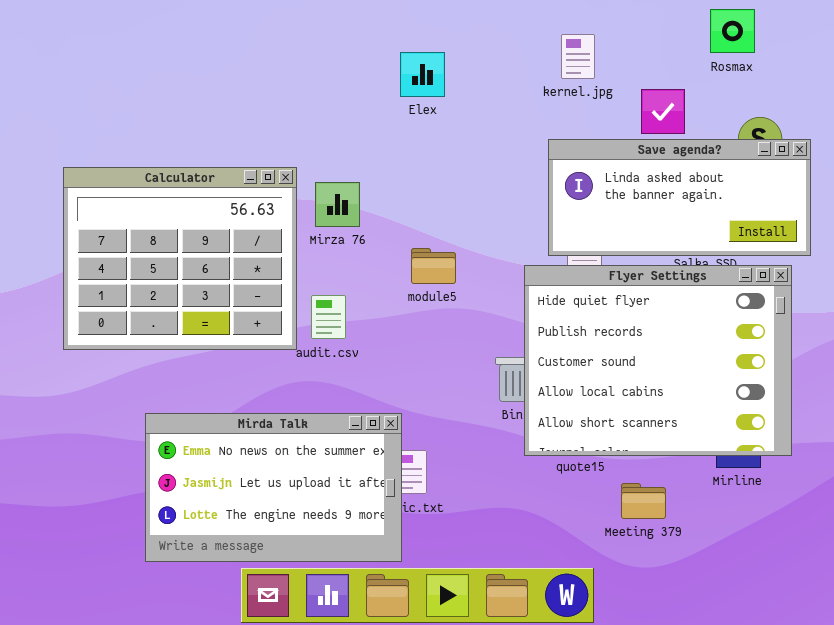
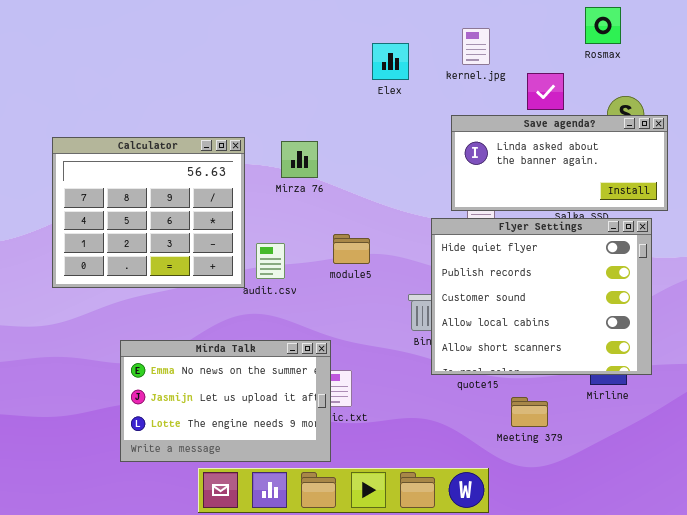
Elex: [400,52,445,97] -> [372,43,409,80], moved
Mirza 76: [315,182,360,227] -> [281,141,318,178], moved
module5: [411,248,456,284] -> [333,234,370,264], moved

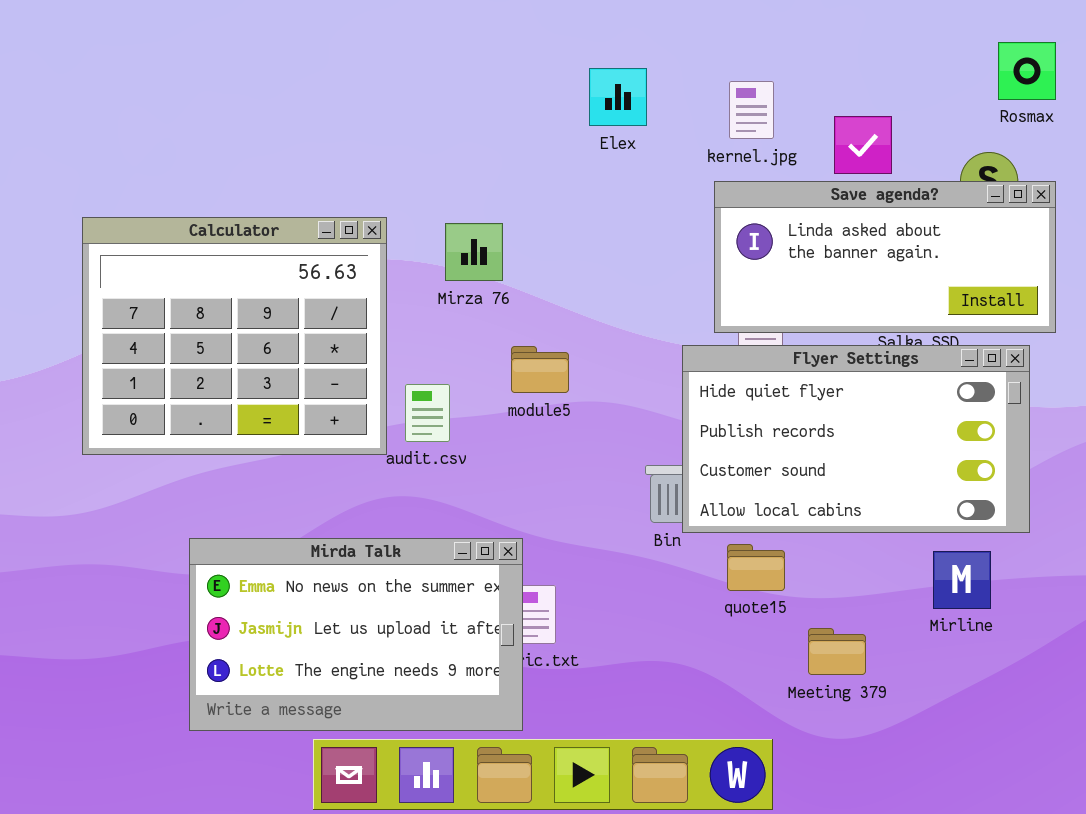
Rosmax: [585,7,621,44] -> [998,42,1056,100], moved
kernel.jpg: [462,28,490,65] -> [729,81,774,139], moved
Flyer Settings: [431,218,652,375] -> [682,345,1030,533], resized
module5: [333,234,370,264] -> [511,346,569,393], moved

